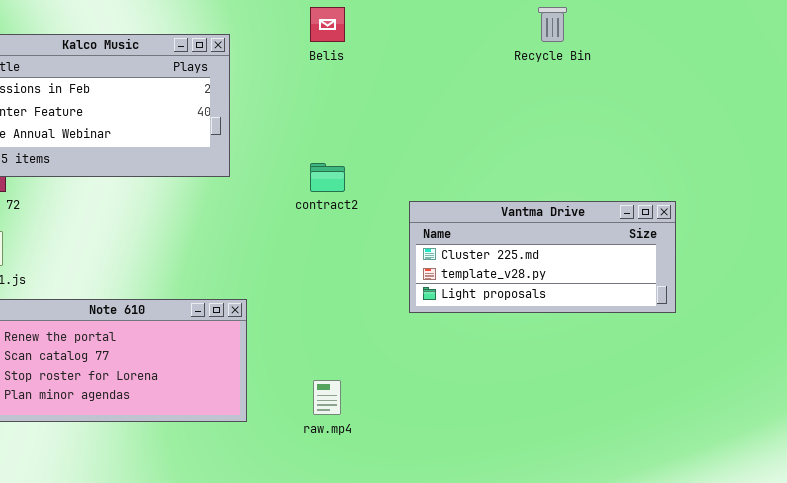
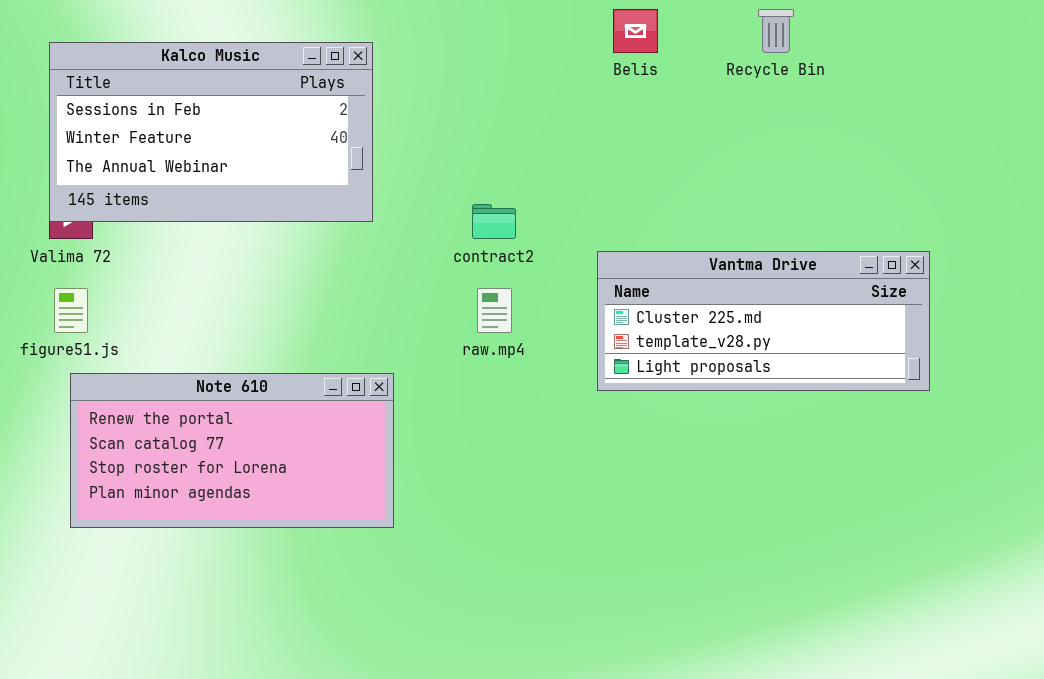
Belis: [310,7,345,42] -> [613,9,658,53], moved
raw.mp4: [313,380,341,415] -> [477,288,512,333], moved

